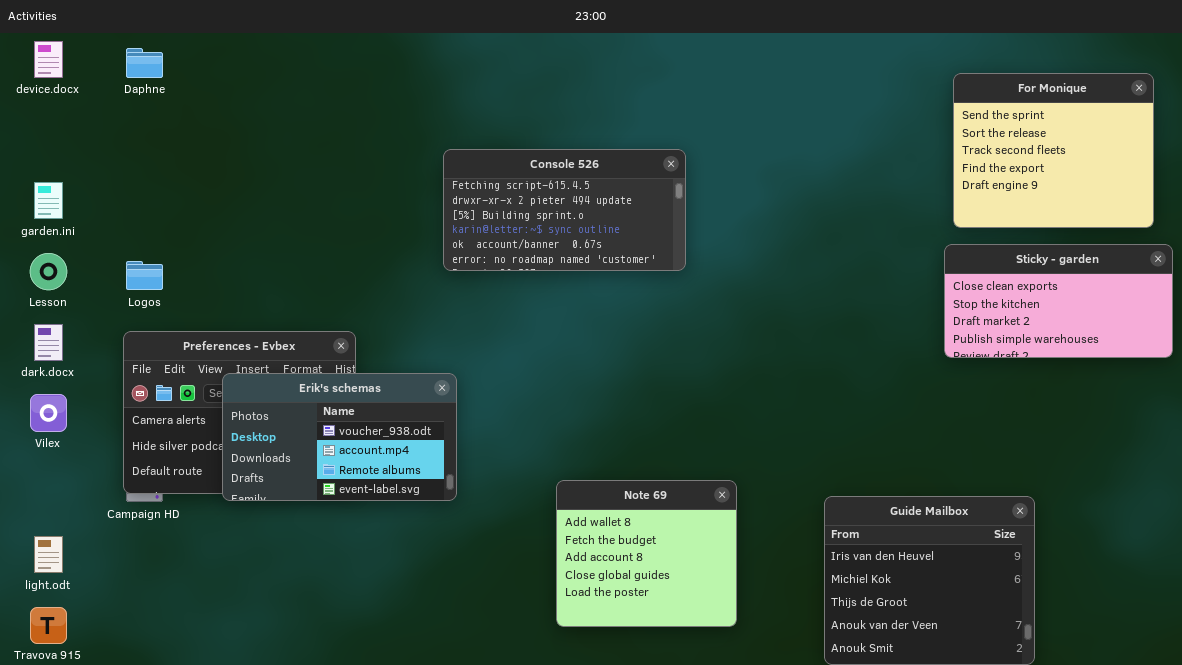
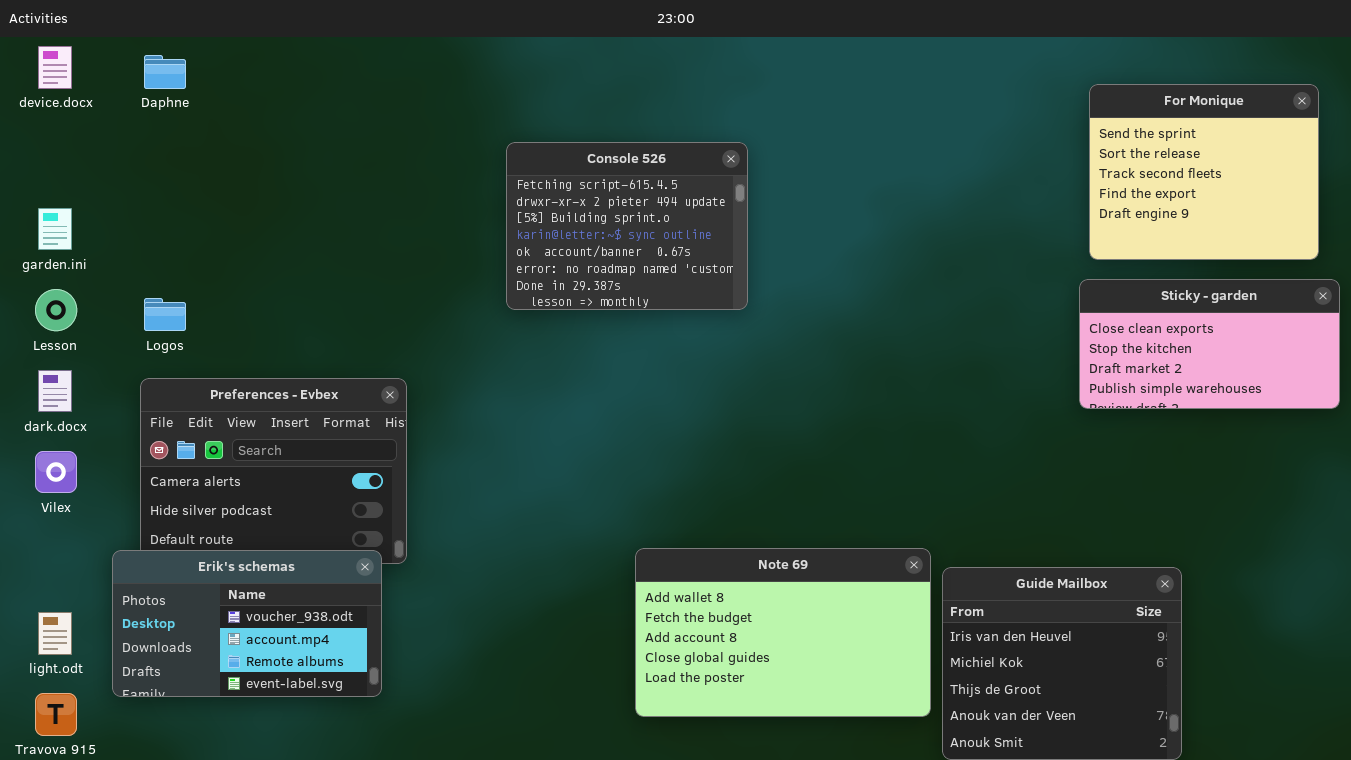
Console 526: [443,149,686,271] -> [506,142,748,310], resized
Erik's schemas: [222,373,457,501] -> [112,550,382,697], moved
Note 69: [556,480,737,627] -> [635,548,931,717], resized

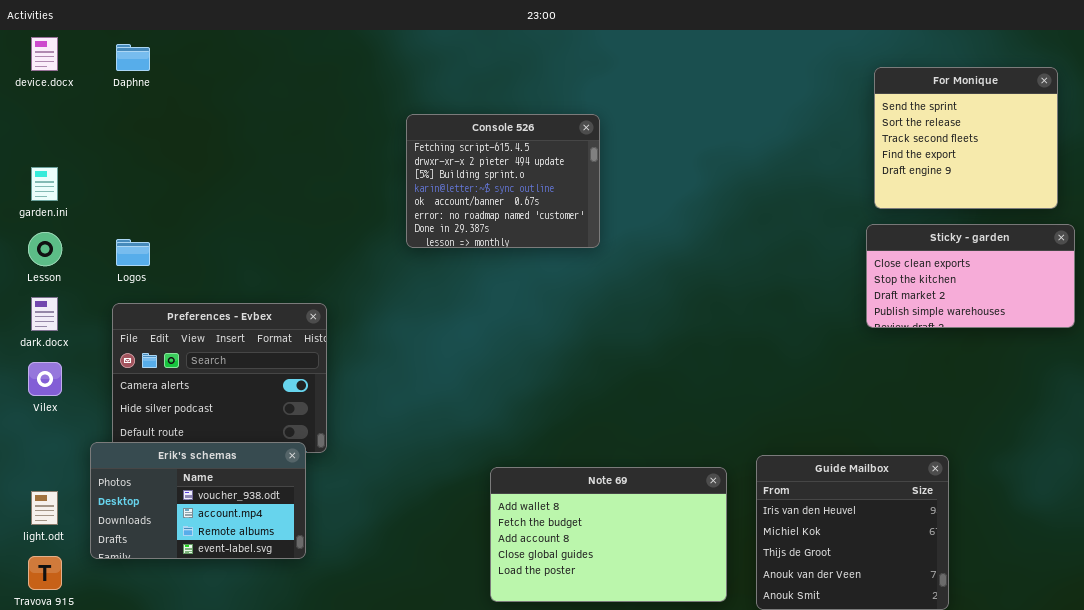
Note 69: [635,548,931,717] -> [490,467,727,602], moved

